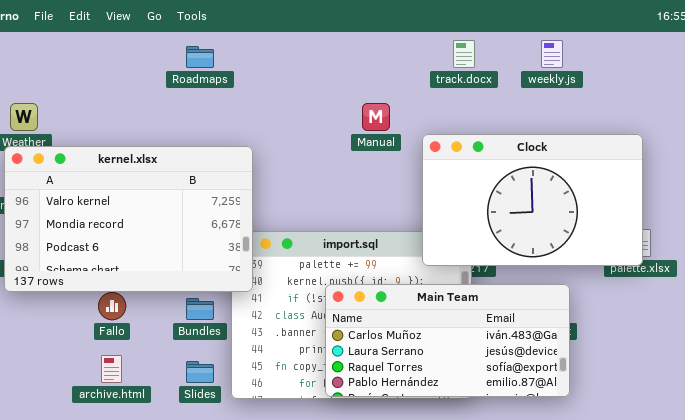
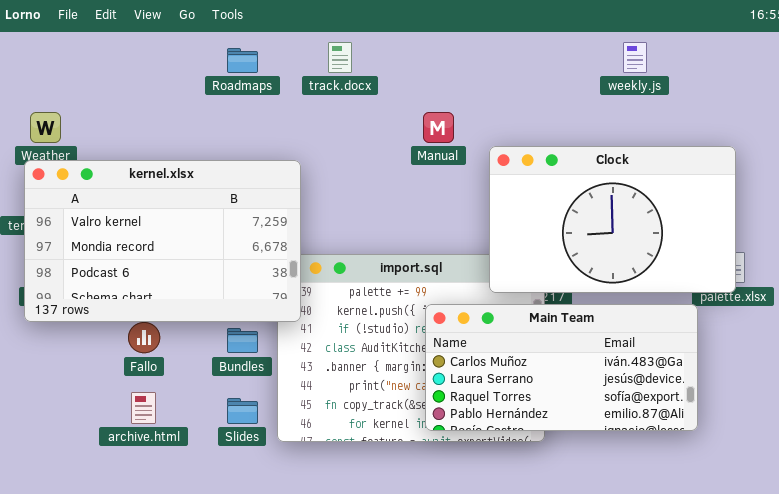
track.docx: [453,40,475,68] -> [328,42,352,73], moved
Main Team: [325,284,570,397] -> [425,304,698,431], moved

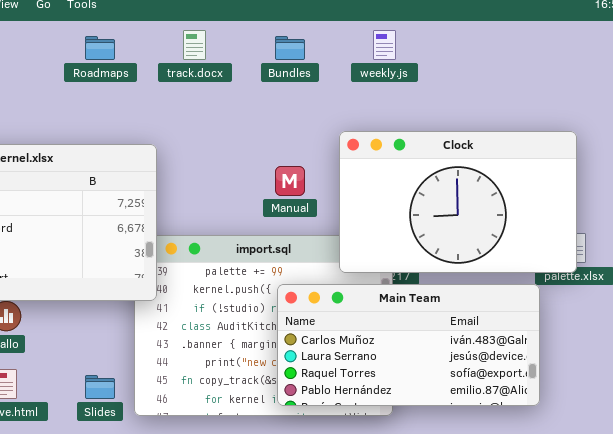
weekly.js: [623,42,647,73] -> [373,30,396,60], moved
Manual: [423,112,454,143] -> [275,166,305,196], moved
Bundles: [227,328,258,353] -> [275,36,305,60], moved

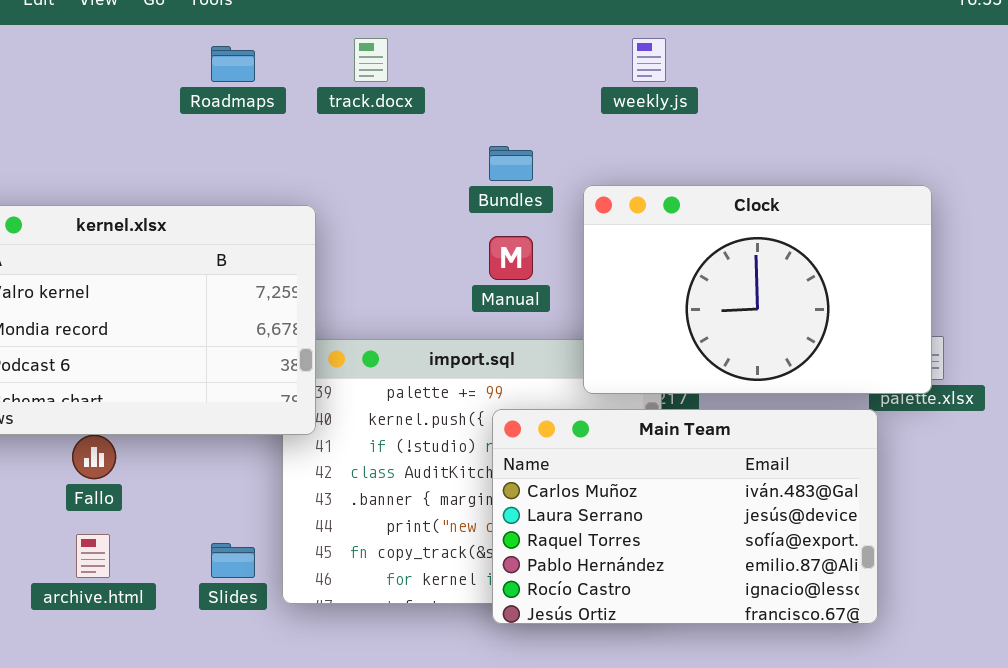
Bundles: [275,36,305,60] -> [489,146,533,181], moved
Main Team: [277,284,540,406] -> [492,409,878,624], resized

